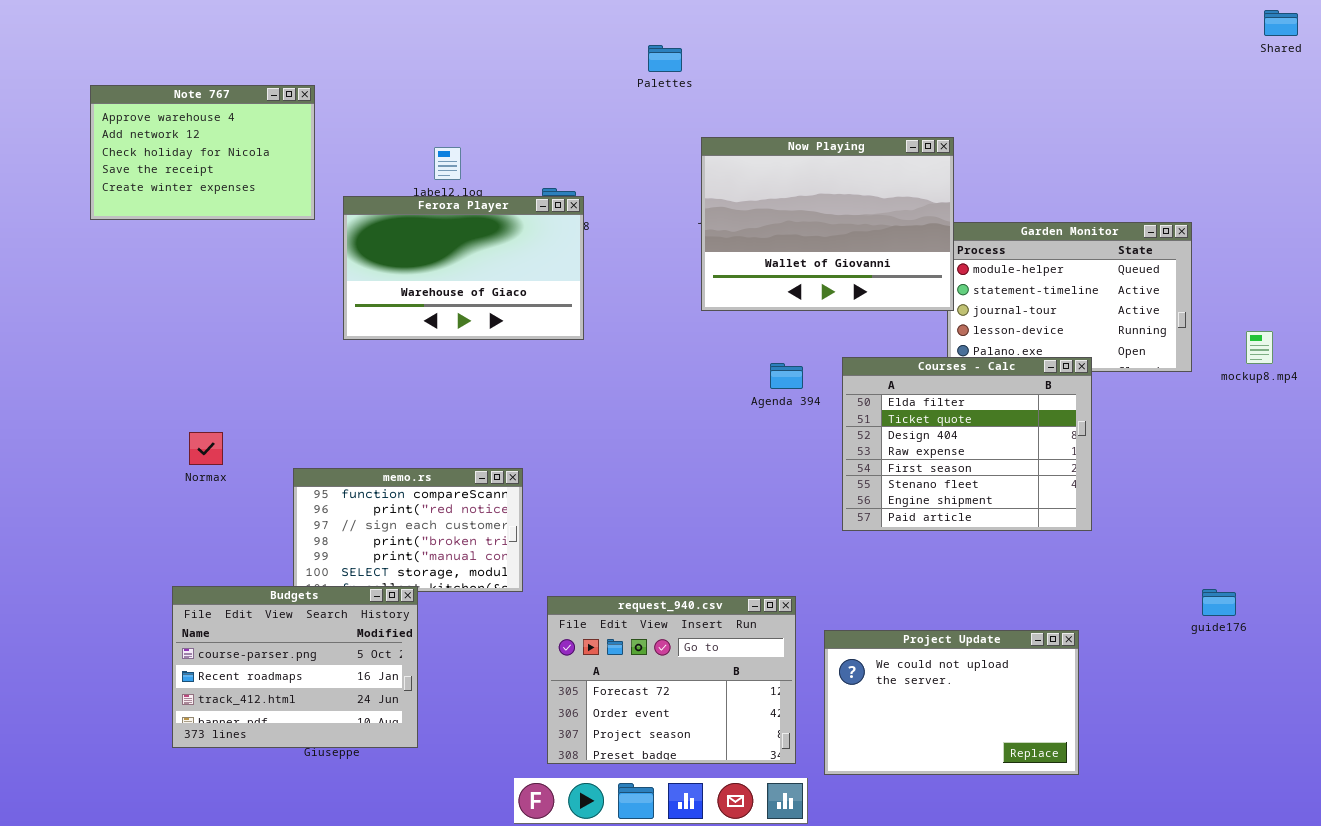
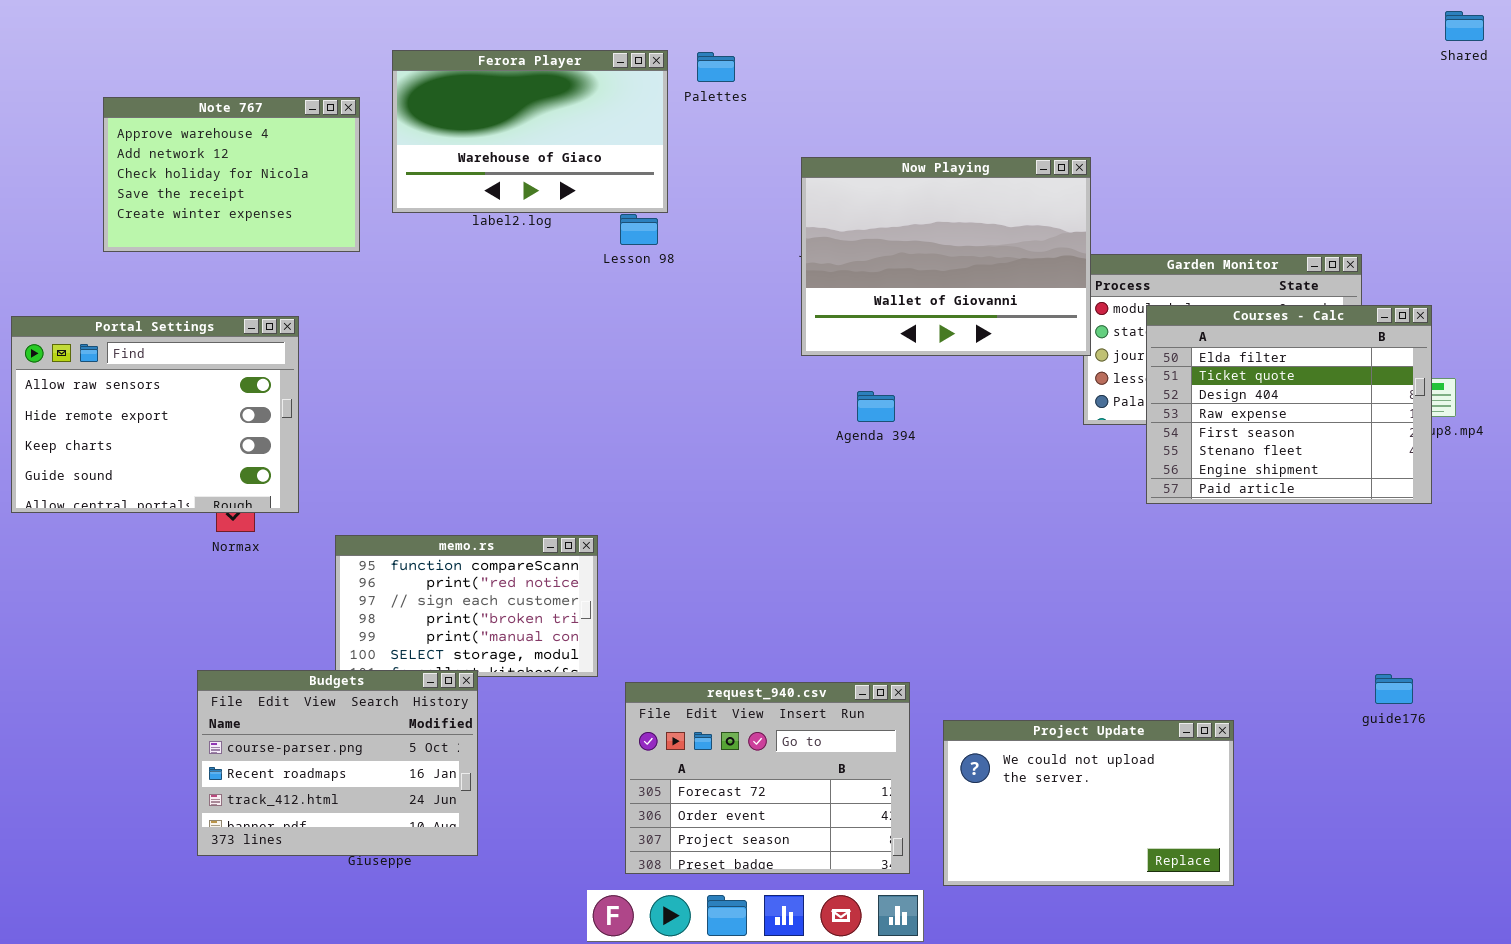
Palettes: [648,45,682,72] -> [697,52,735,82], moved
Ferora Player: [343,196,584,340] -> [392,50,668,213], moved
Portal Settings: none -> [11,316,299,513], opened
Courses - Calc: [842,357,1092,531] -> [1146,305,1432,504], moved
Agenda 394: [770,363,803,389] -> [857,391,895,422], moved

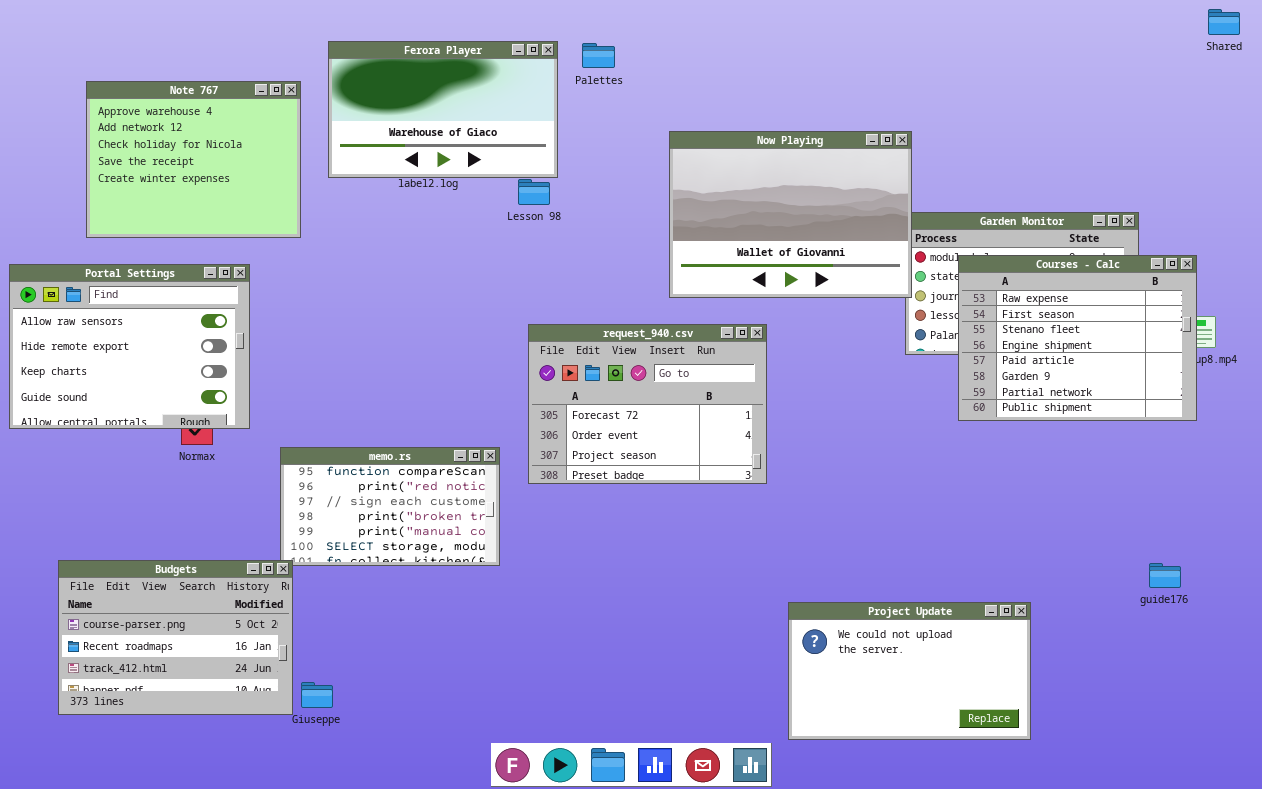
Note 767: [103,97,360,252] -> [86,81,301,238], resized
Courses - Calc: [1146,305,1432,504] -> [958,255,1197,421], scrolled down 3 rows
Budgets: [197,670,478,856] -> [58,560,293,715], moved
request_940.csv: [625,682,910,874] -> [528,324,767,484], moved

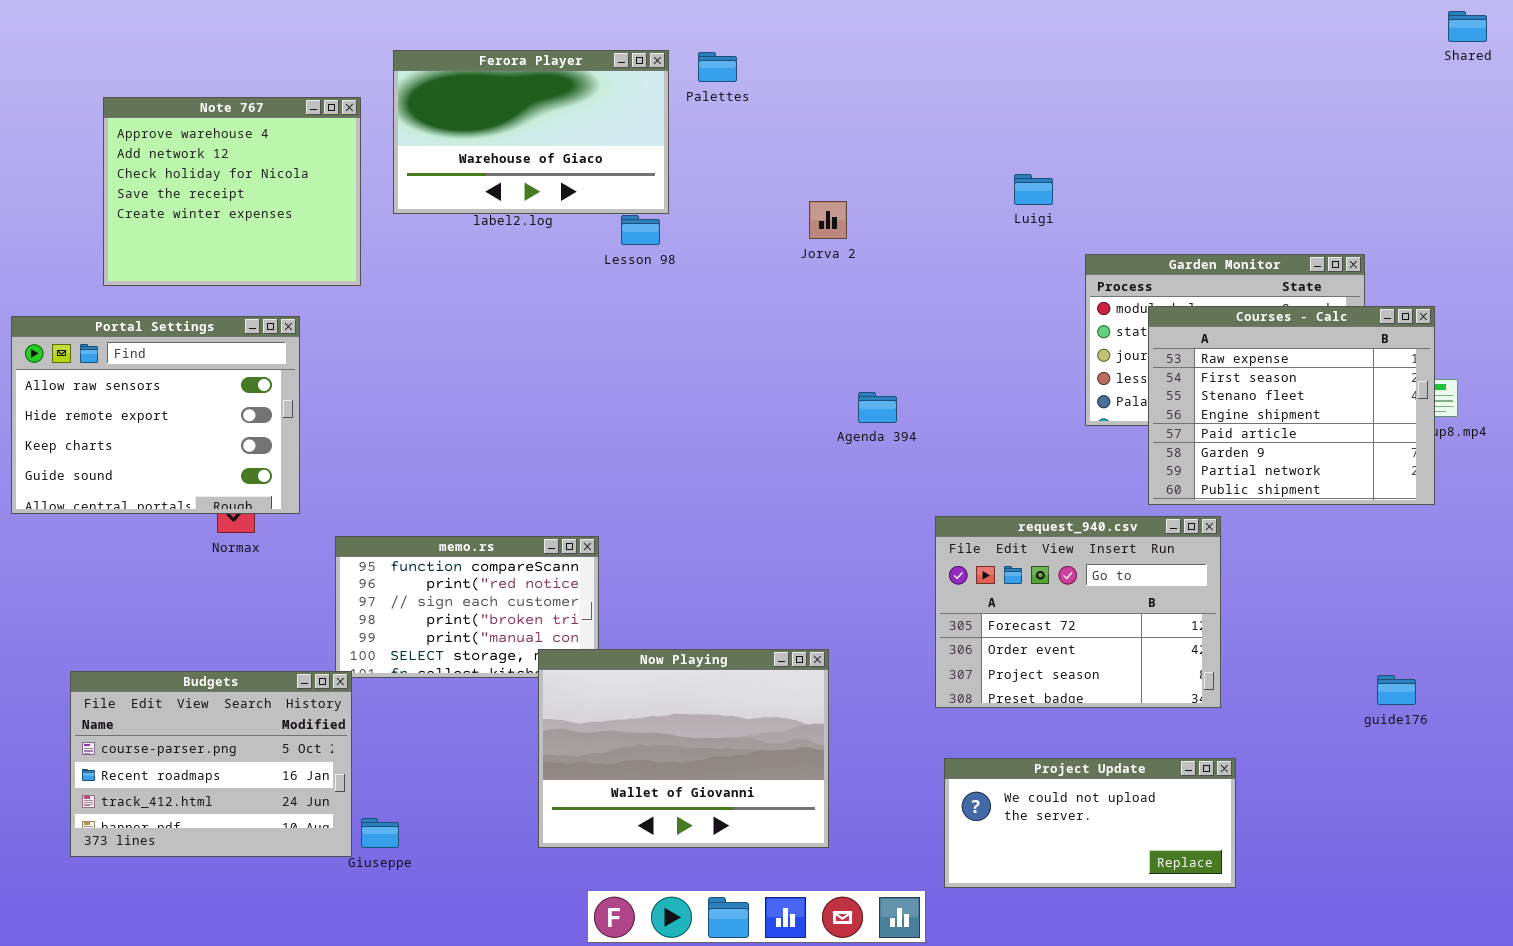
Now Playing: [669,131,912,298] -> [538,649,829,848], moved
request_940.csv: [528,324,767,484] -> [935,516,1221,708], moved
Project Update: [788,602,1031,740] -> [944,758,1236,888], resized

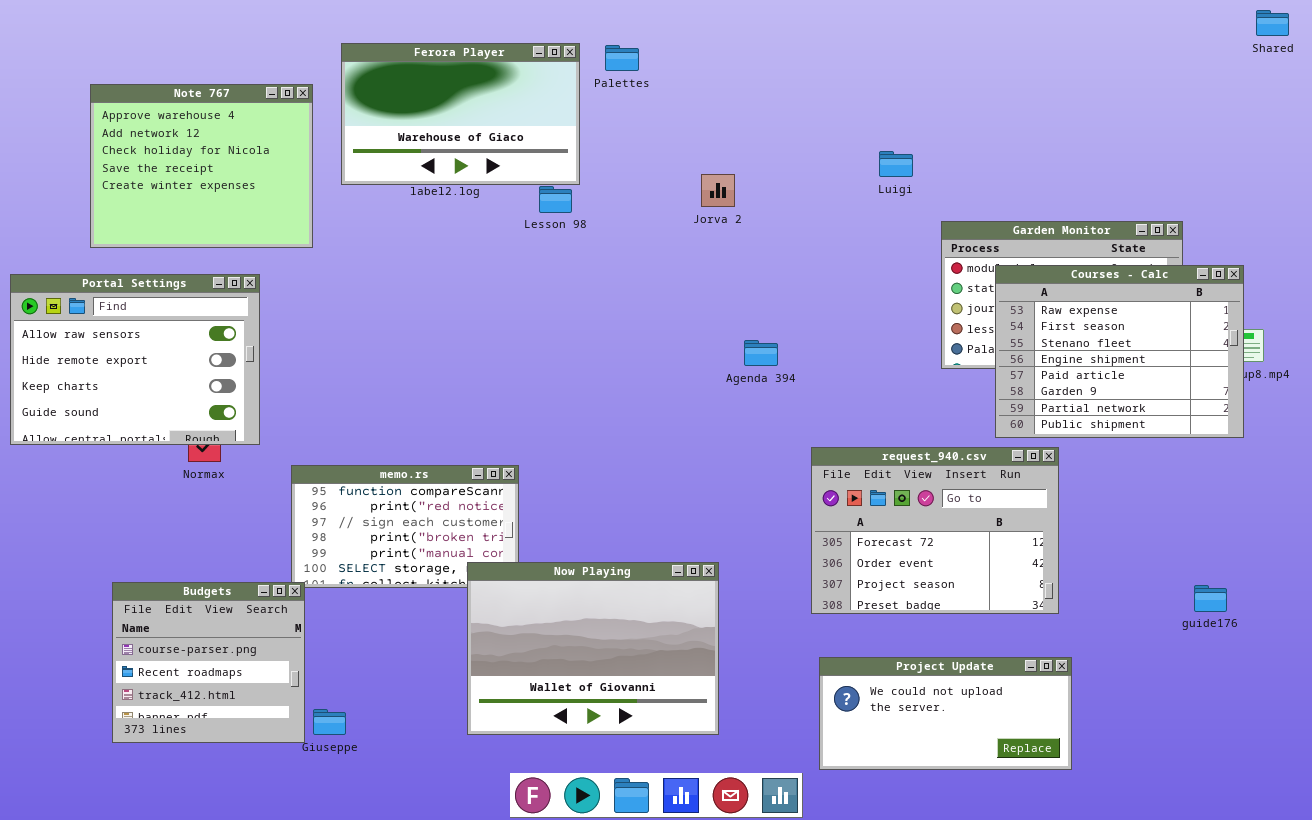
Budgets: [70,671,352,857] -> [112,582,305,743], resized

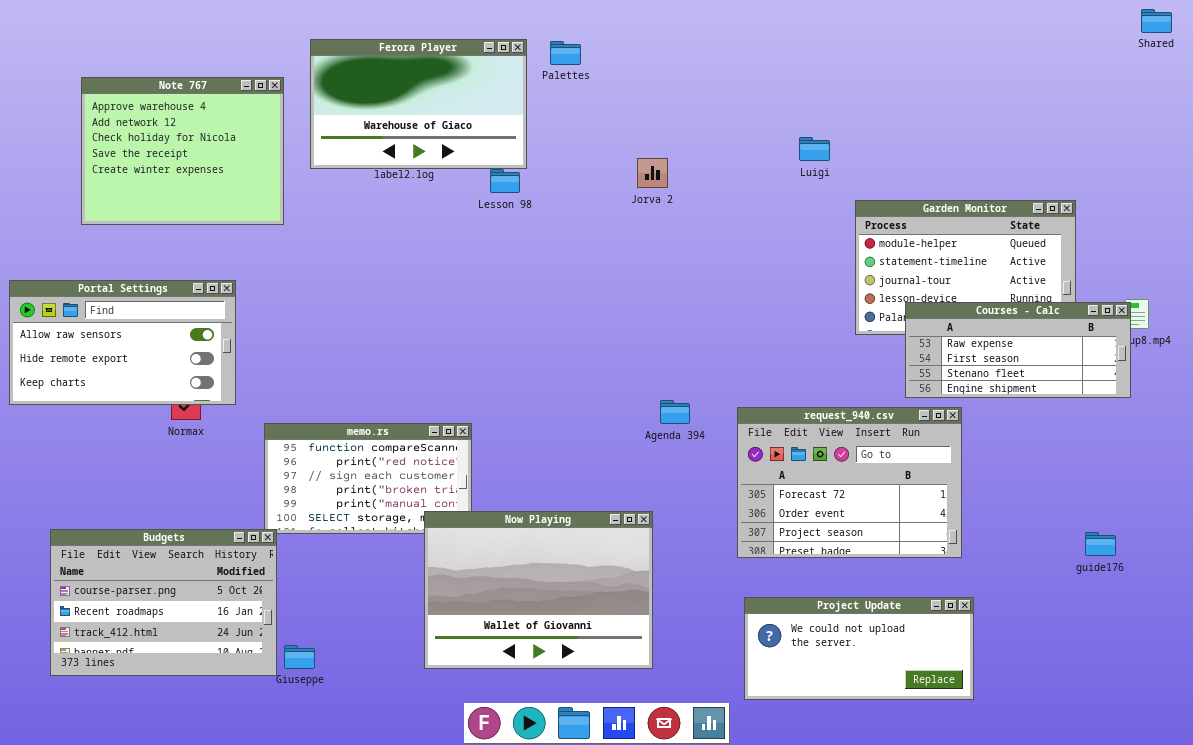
Courses - Calc: [995,265,1244,438] -> [905,302,1131,398], resized
Portal Settings: [10,274,260,445] -> [9,280,236,405], resized
Agenda 394: [744,340,778,366] -> [660,400,690,424], moved
Budgets: [112,582,305,743] -> [50,529,277,676], resized

